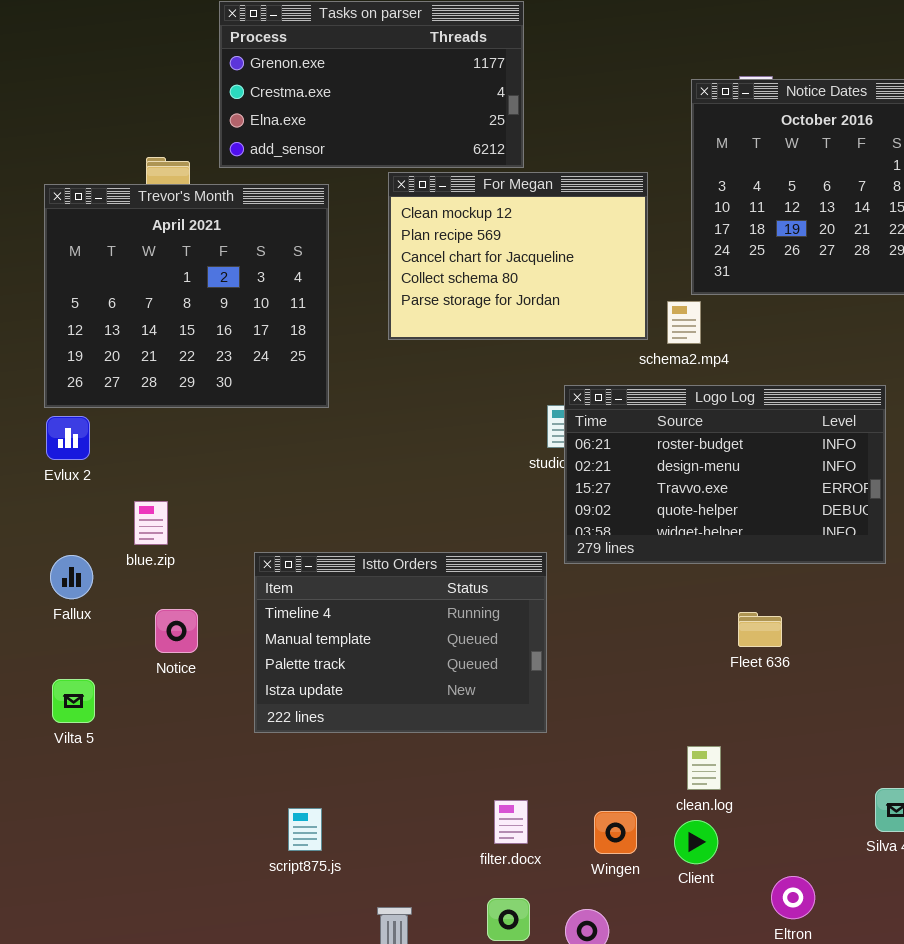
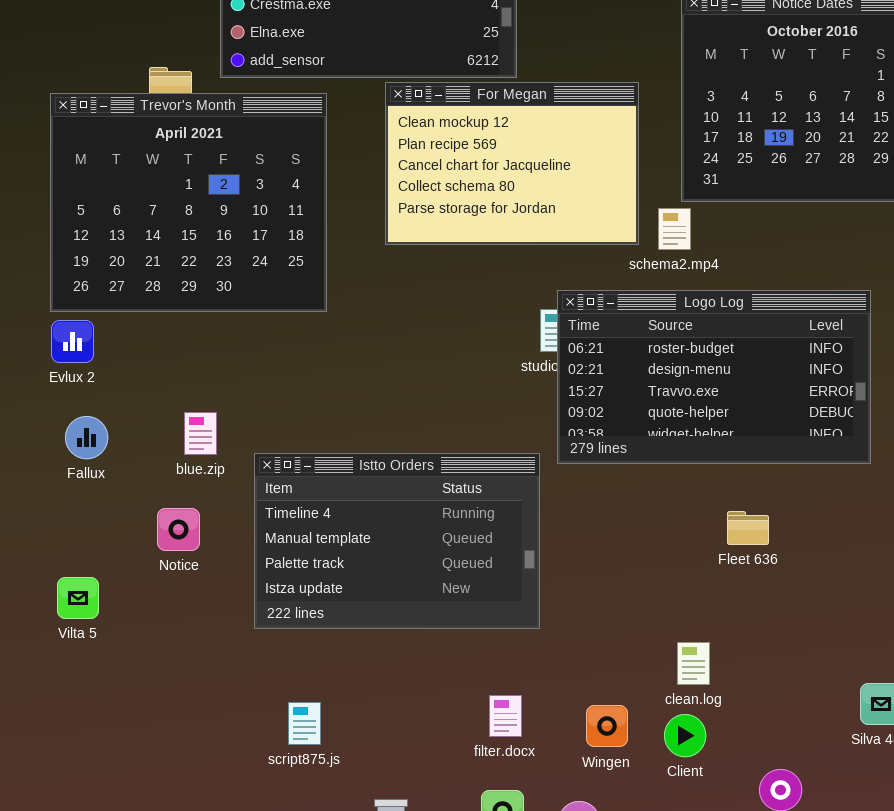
blue.zip: [134,501,168,545] -> [184,412,217,455], moved
Fallux: [50,555,93,599] -> [65,416,108,459], moved

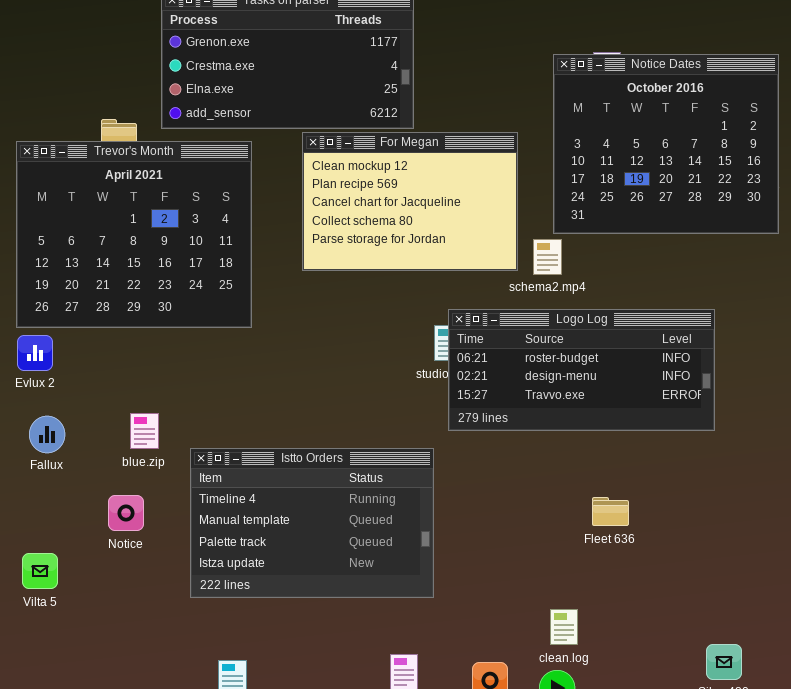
Logo Log: [557,290,871,464] -> [448,309,715,431], resized

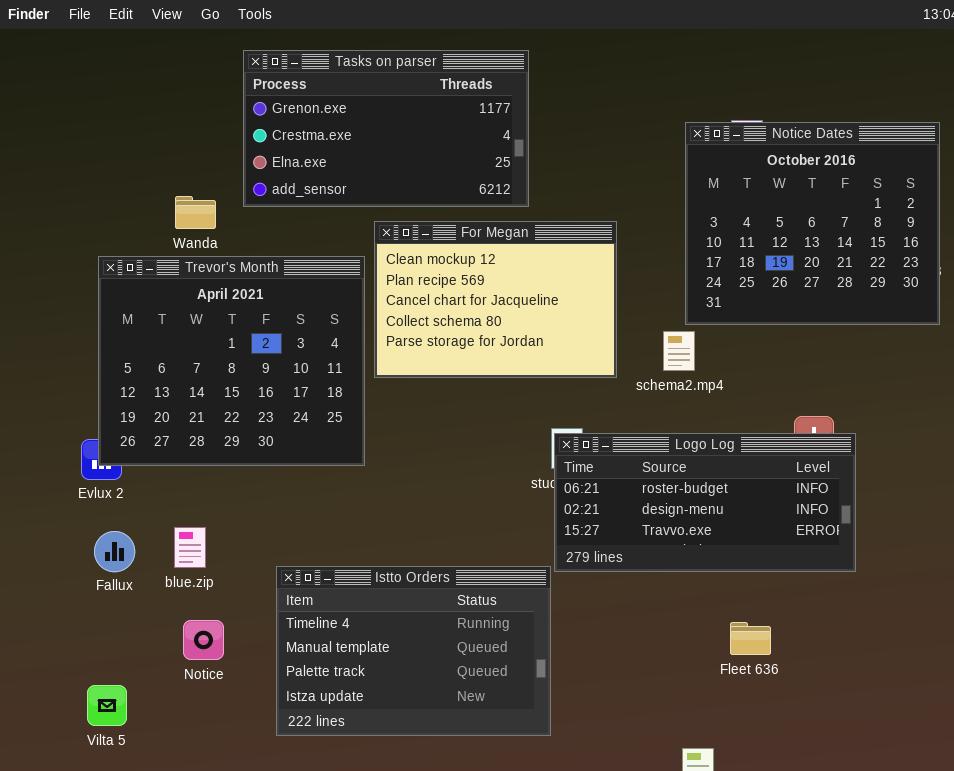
For Megan: [302,132,518,271] -> [374,221,617,378], moved
Trevor's Month: [16,141,252,328] -> [98,256,365,466], moved
Logo Log: [448,309,715,431] -> [554,433,856,572], moved
blue.zip: [130,413,159,449] -> [174,527,206,568], moved

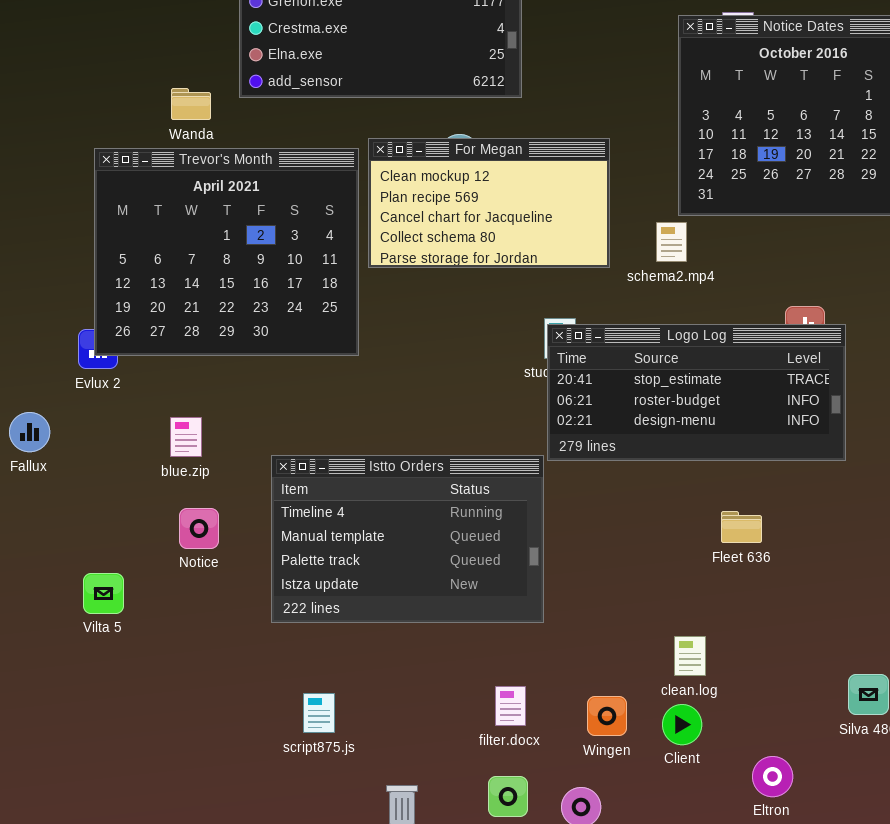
For Megan: [374,221,617,378] -> [368,138,610,268], resized
Logo Log: [554,433,856,572] -> [547,324,846,461], scrolled up 1 row
Fallux: [94,531,135,572] -> [9,412,50,452], moved

